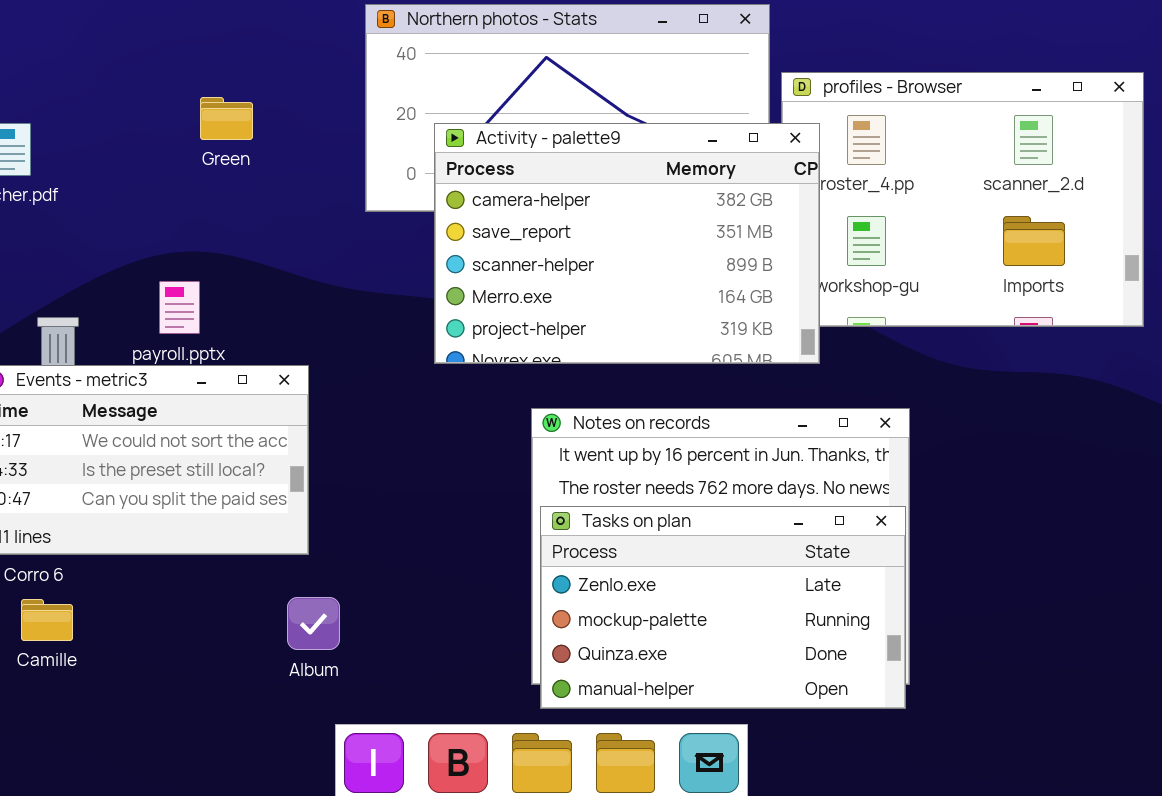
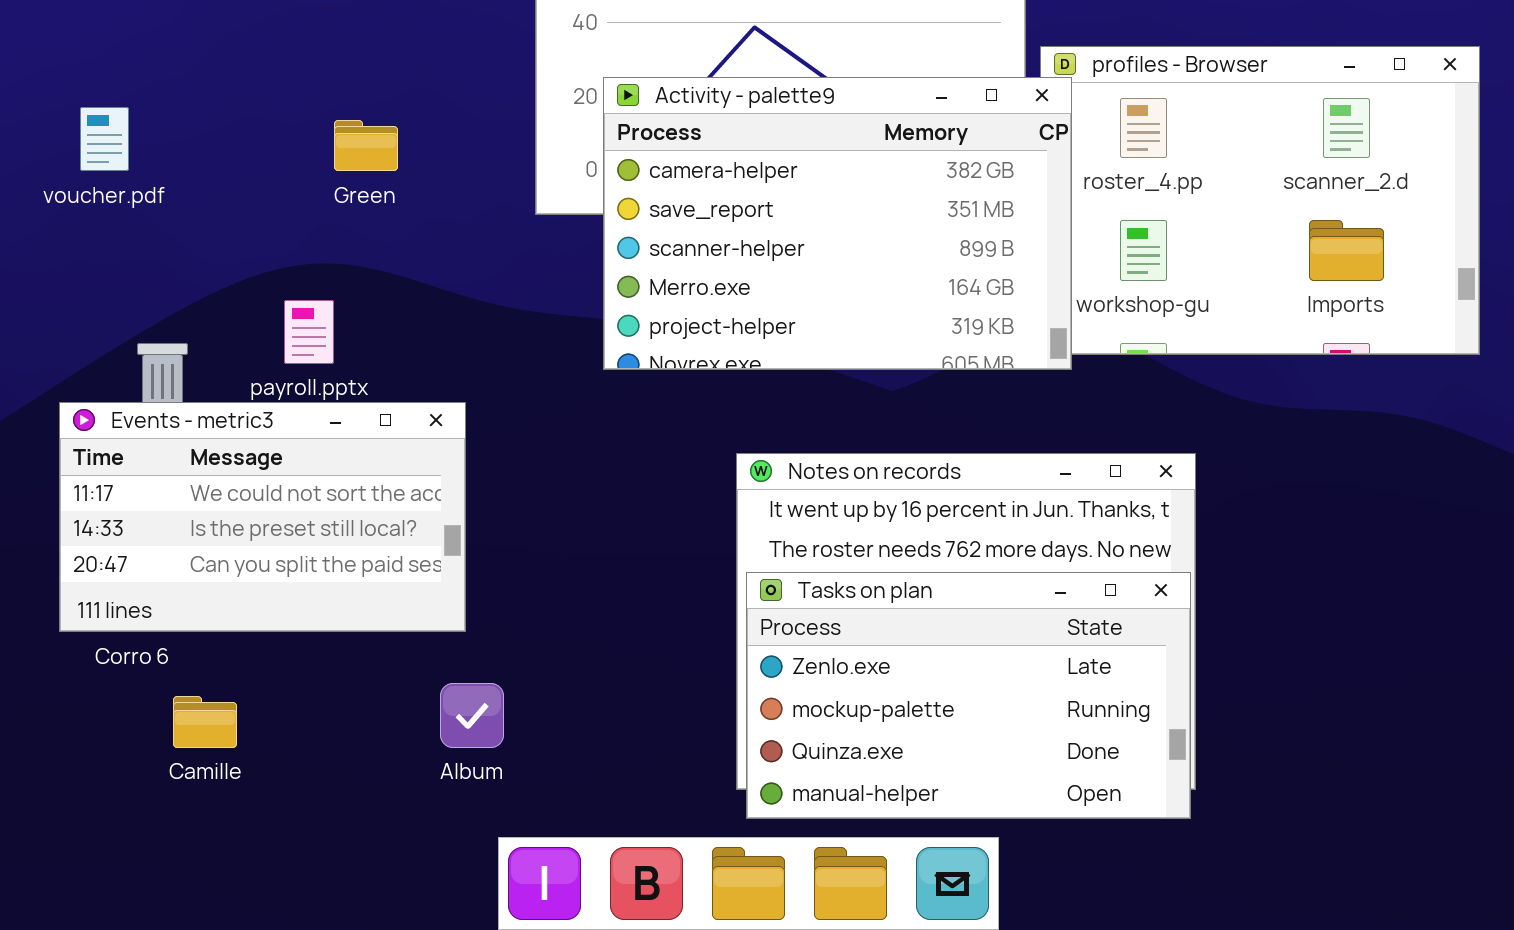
Green: [200,97,253,140] -> [334,120,398,171], moved
Activity - palette9: [434,123,820,364] -> [603,77,1072,370], moved
Camille: [21,599,73,641] -> [173,696,237,748], moved

